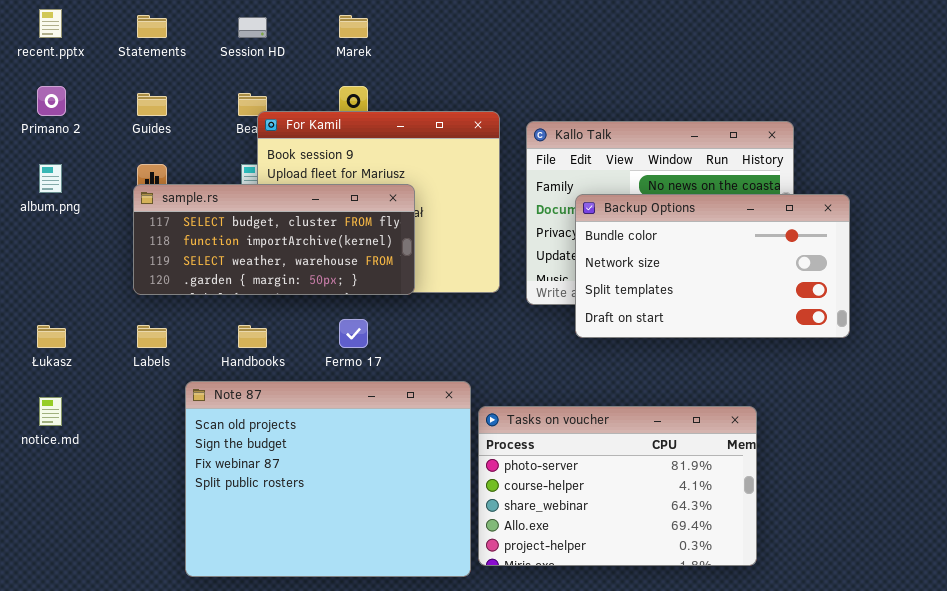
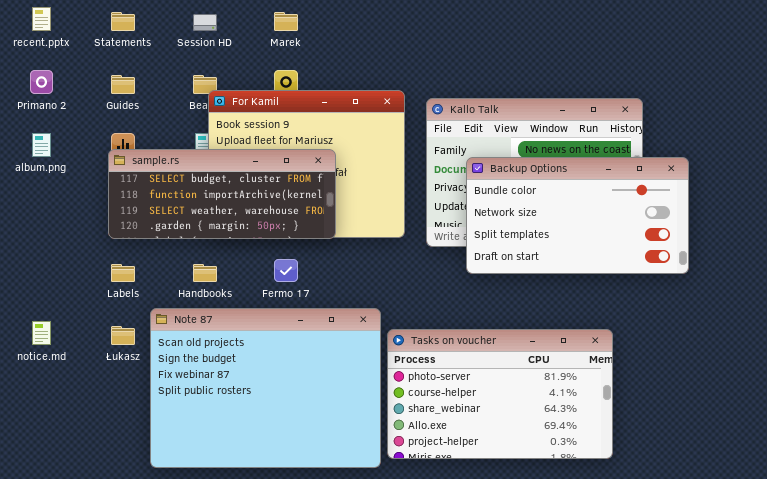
Łukasz: [37,325,66,348] -> [111,326,135,345], moved

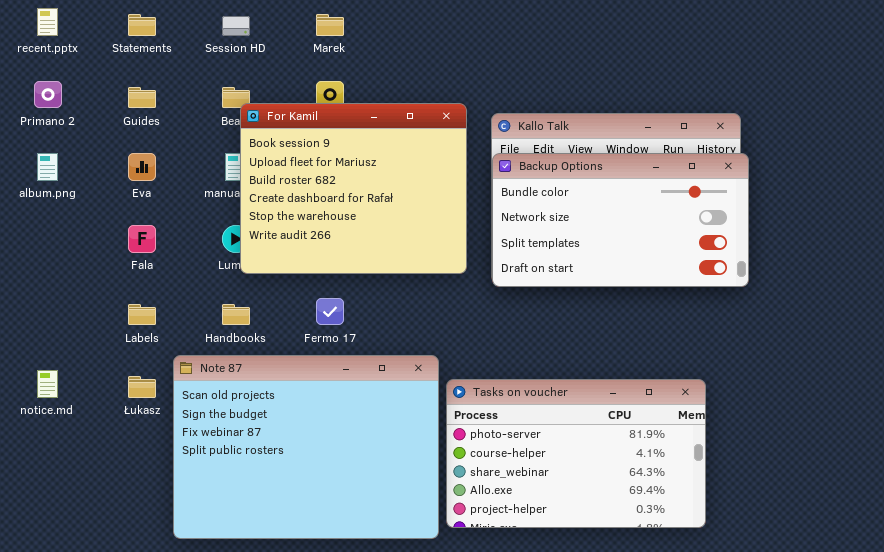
sample.rs: [108,149,336,239] -> none, closed
Backup Options: [466,157,689,274] -> [492,153,749,287], moved

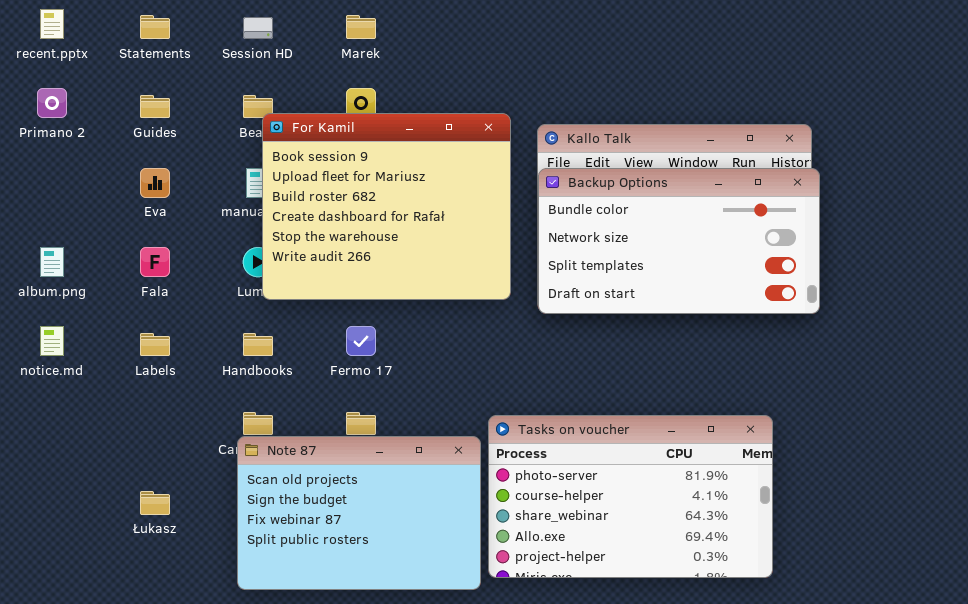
album.png: [37,153,58,181] -> [40,247,64,277], moved
Note 87: [173,355,439,539] -> [237,436,481,590], resized
notice.md: [37,370,58,398] -> [40,326,64,356], moved
Łukasz: [128,376,156,398] -> [140,491,170,515], moved

